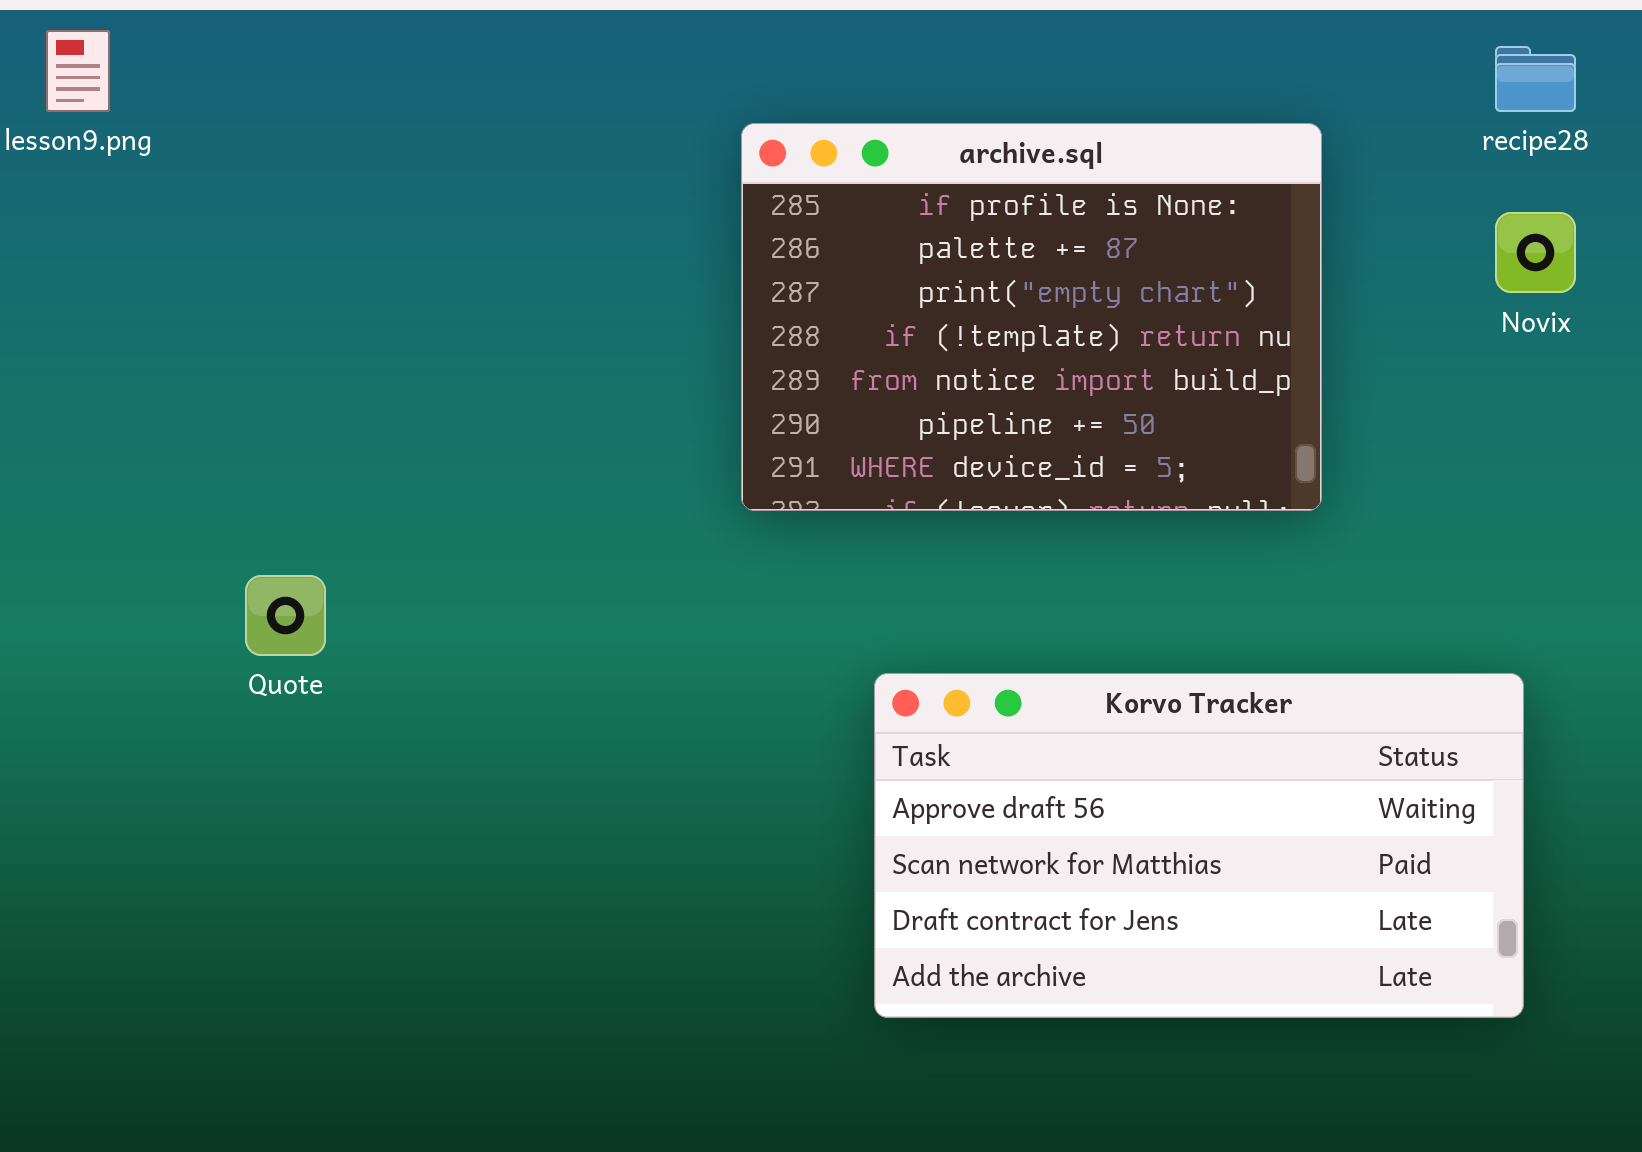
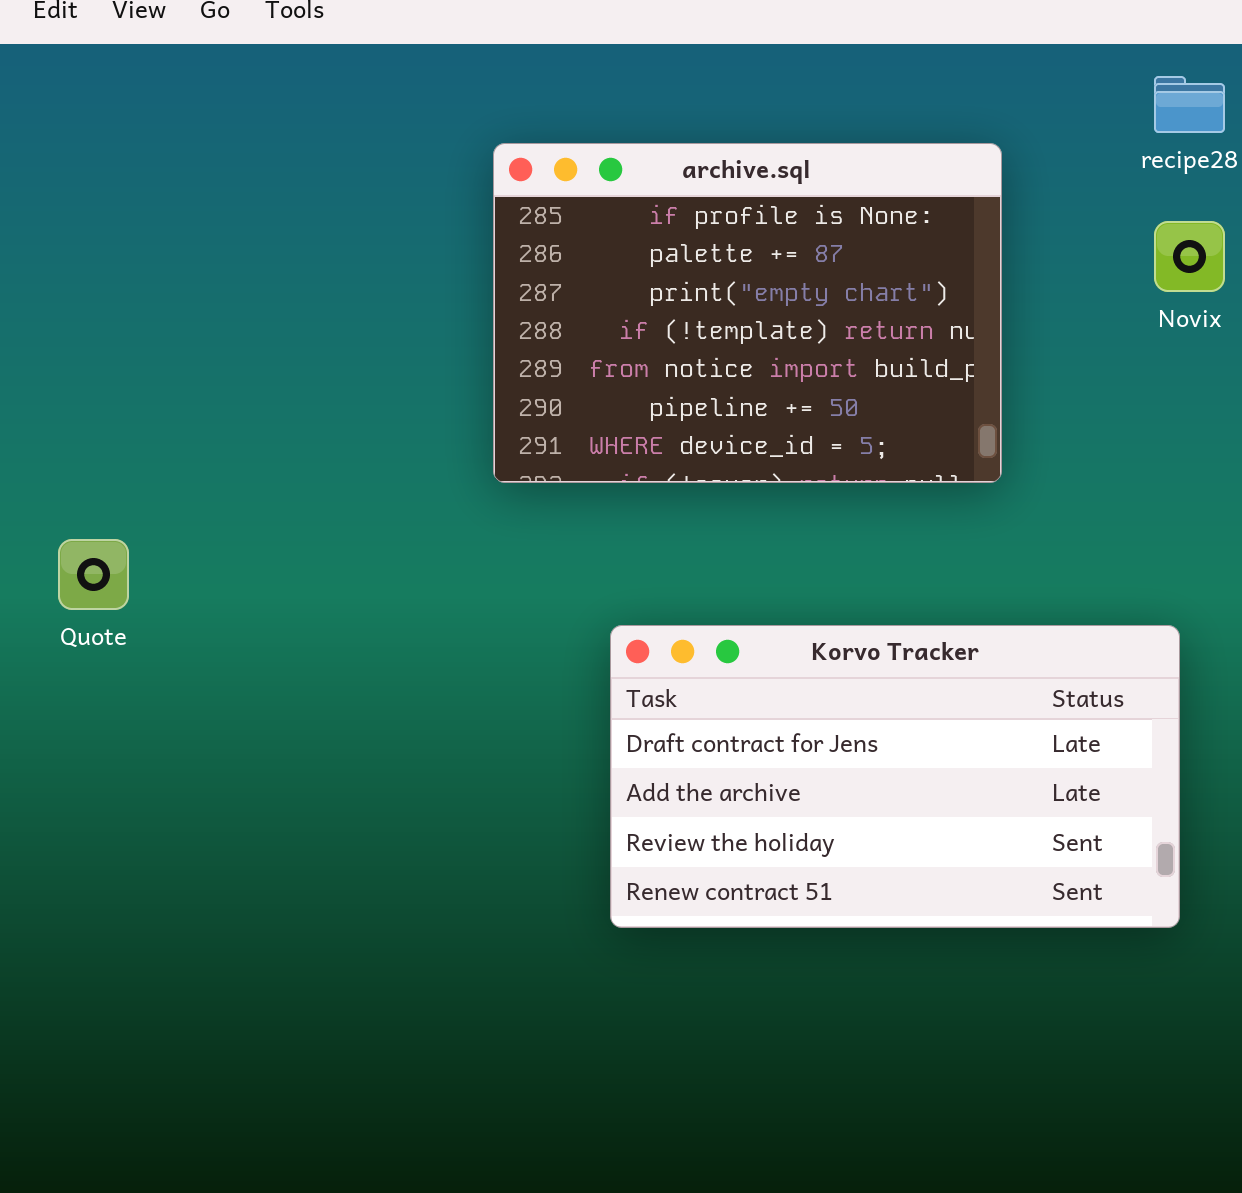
Korvo Tracker: [874,673,1524,1018] -> [610,625,1180,928], scrolled down 2 rows

